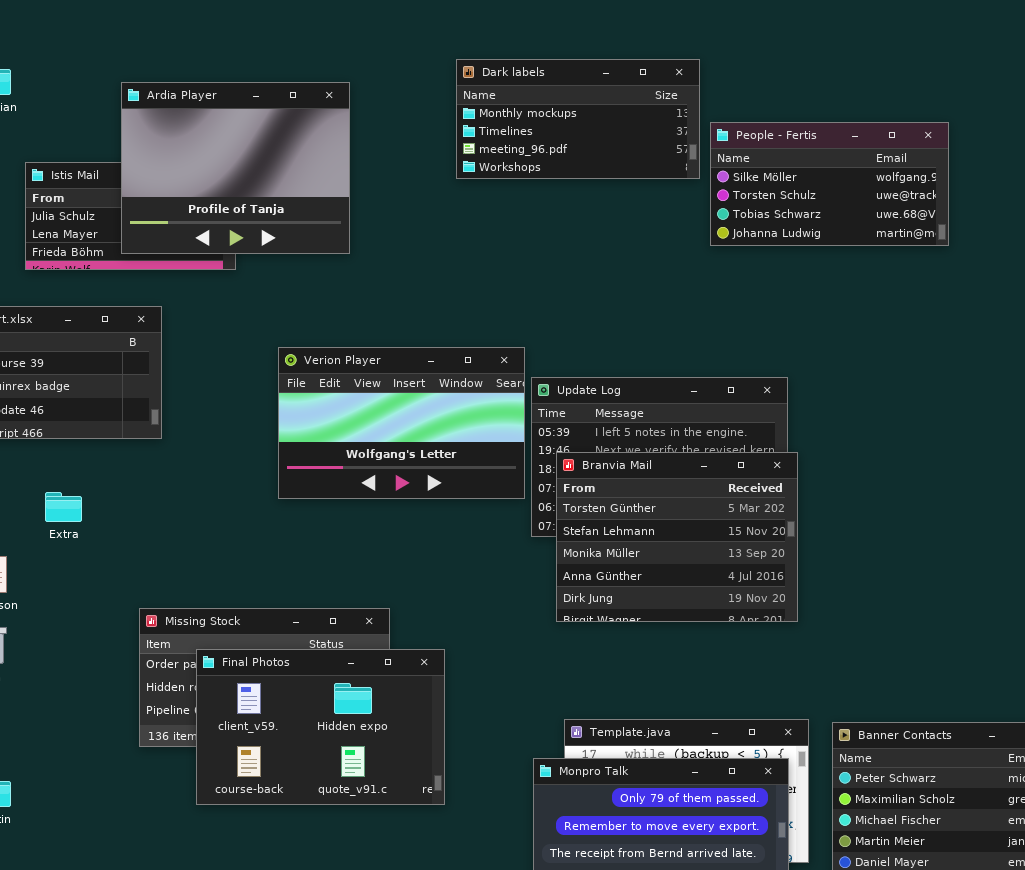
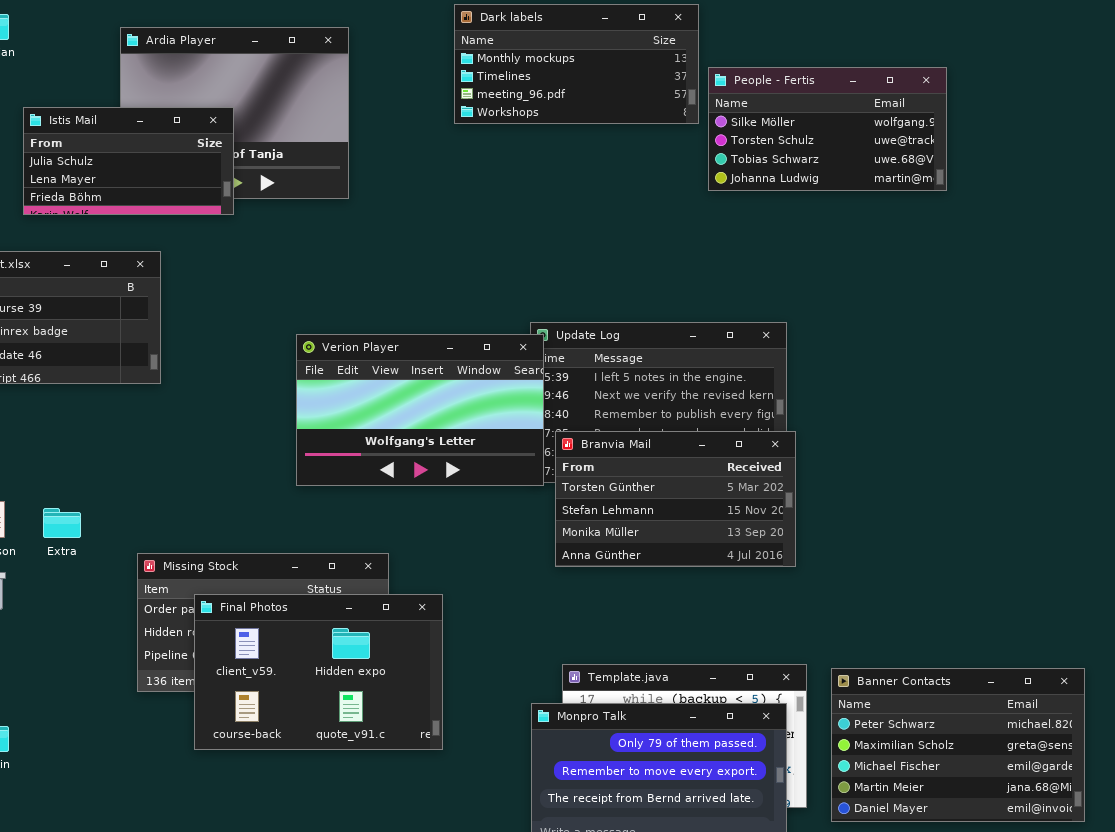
Istis Mail: [25,162,236,270] -> [23,107,234,215], raised
Verion Player: [278,347,525,499] -> [296,334,544,486], moved
Branvia Mail: [556,452,798,622] -> [555,431,796,567], resized
Extra: [45,492,82,522] -> [43,508,81,538], moved

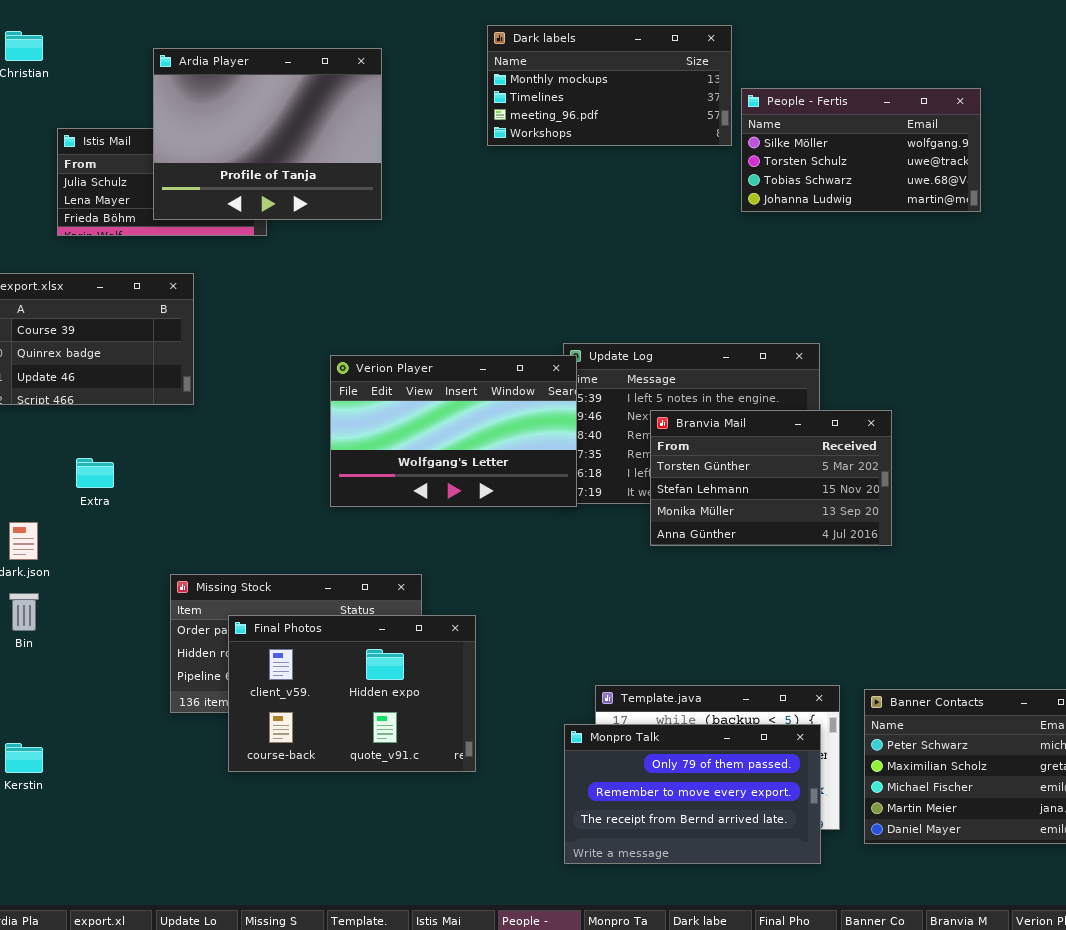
Ardia Player: [120,27,349,199] -> [153,48,382,220], raised
Branvia Mail: [555,431,796,567] -> [650,410,892,546], moved
Extra: [43,508,81,538] -> [76,458,114,488], moved

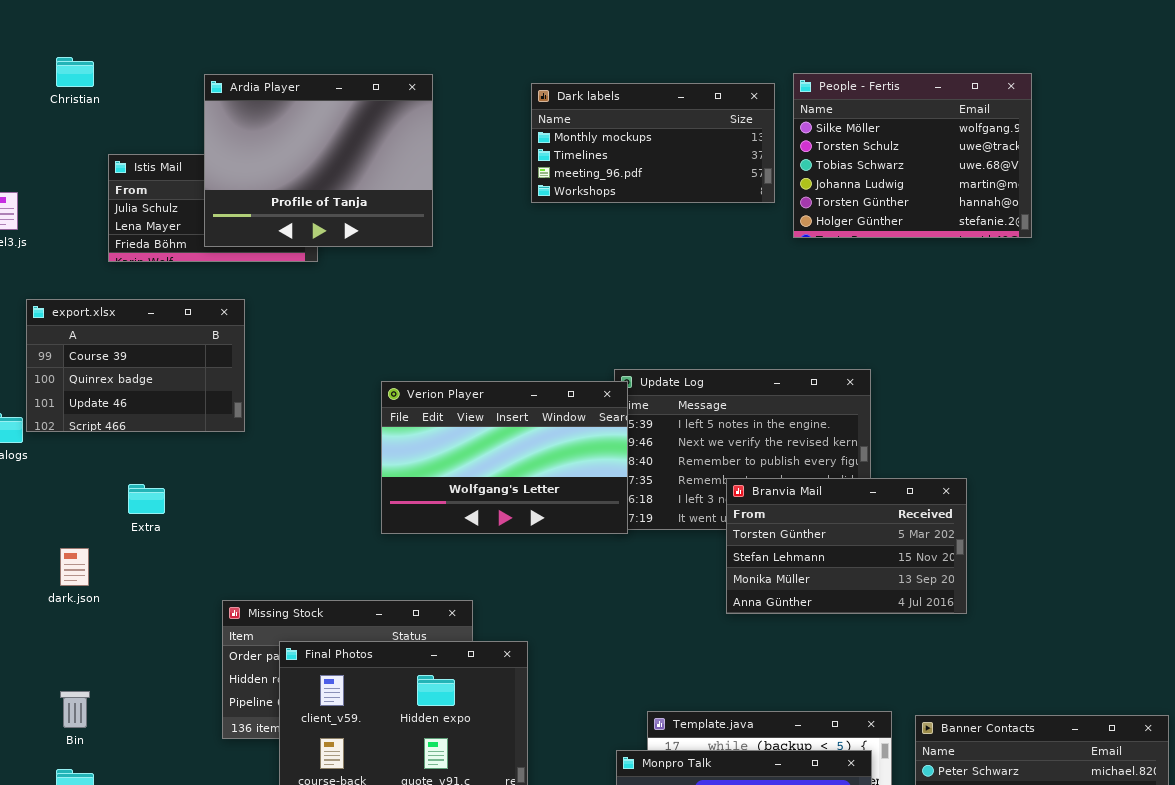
Dark labels: [487,25,732,146] -> [531,83,775,203], moved
People - Fertis: [741,88,981,212] -> [793,73,1032,238], resized
Branvia Mail: [650,410,892,546] -> [726,478,967,614], moved
Bin: [9,593,39,631] -> [60,691,90,728], moved

